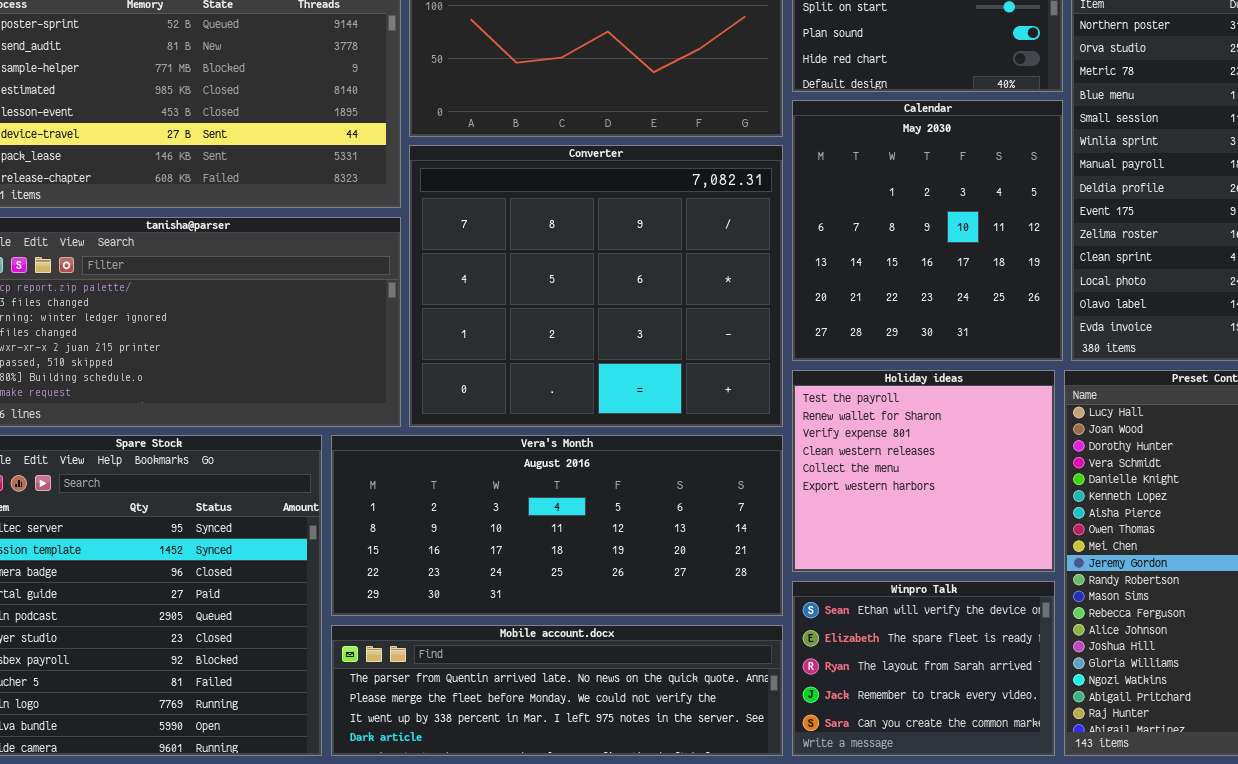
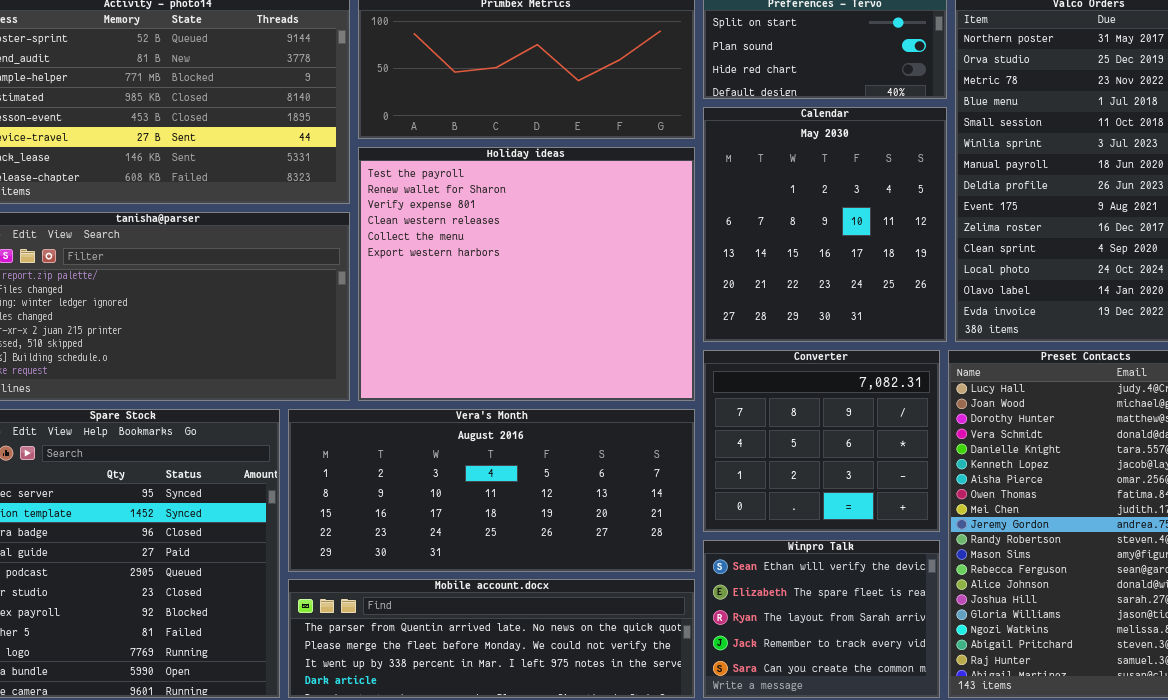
Converter: [409,145,783,427] -> [703,350,940,532], moved, resized
Holiday ideas: [792,370,1055,572] -> [358,147,695,401], moved, resized

